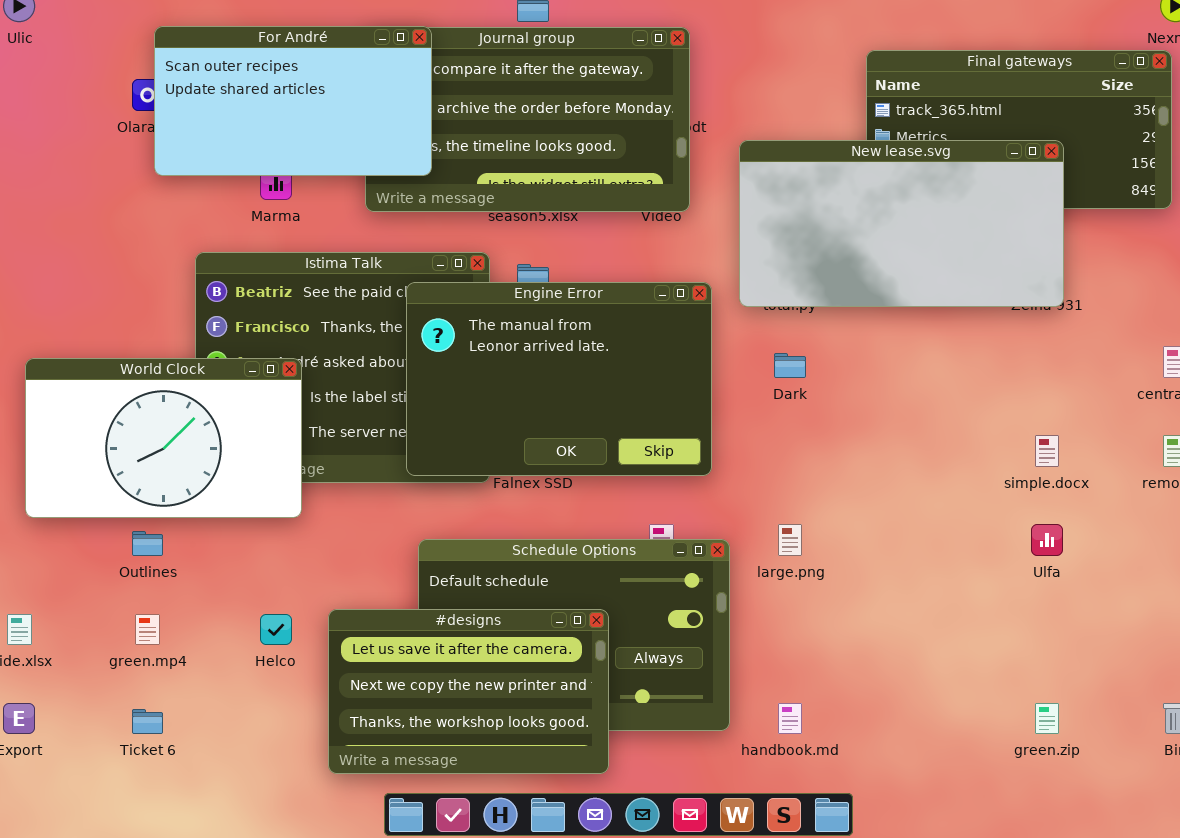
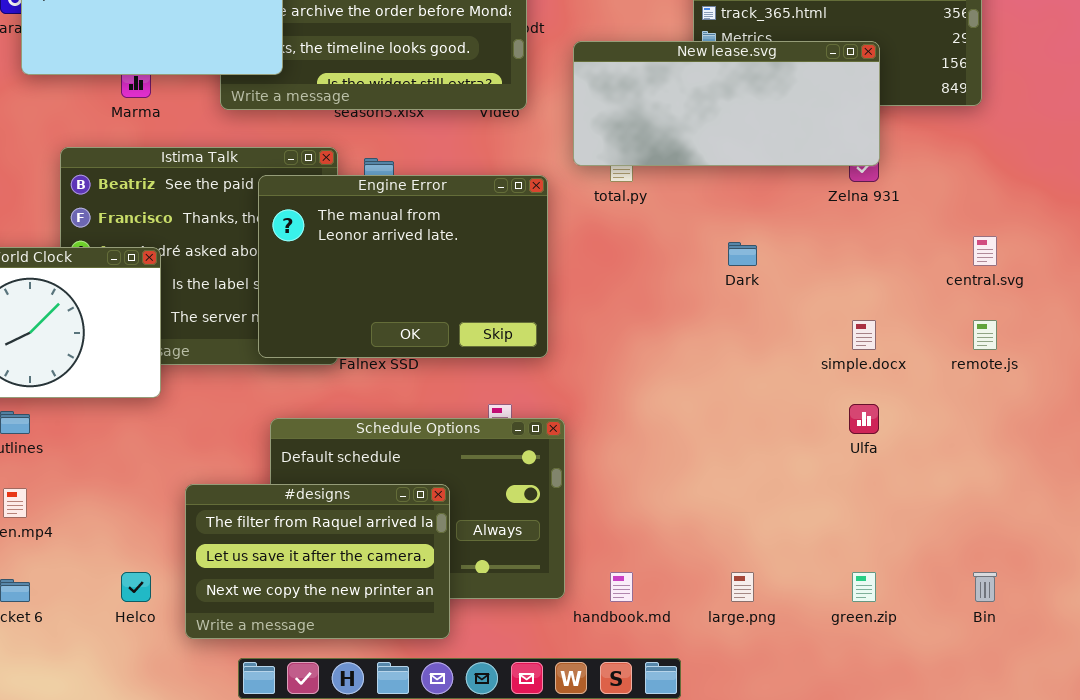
New lease.svg: [739,140,1064,307] -> [573,41,880,166], resized
Dark: [774,353,806,378] -> [728,242,757,266], moved
large.png: [778,524,802,556] -> [731,572,754,602], moved
#designs: [328,609,609,774] -> [185,484,450,639], scrolled up 1 row
Helco: [260,614,292,645] -> [121,572,151,602], moved

